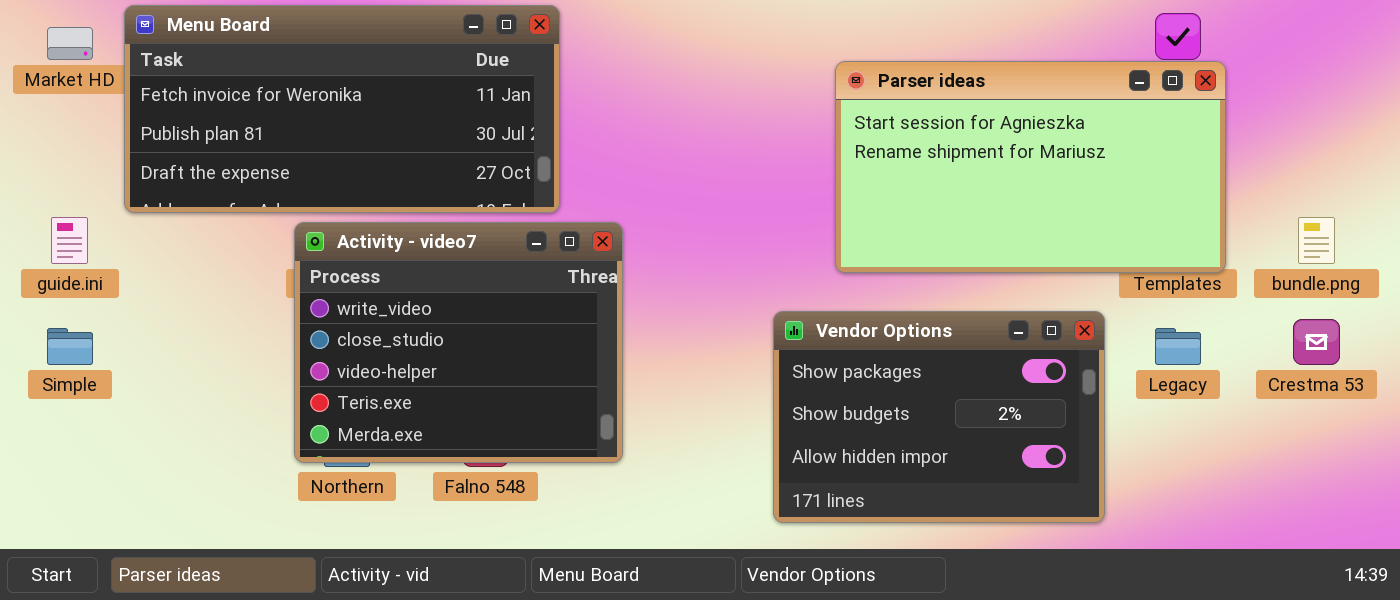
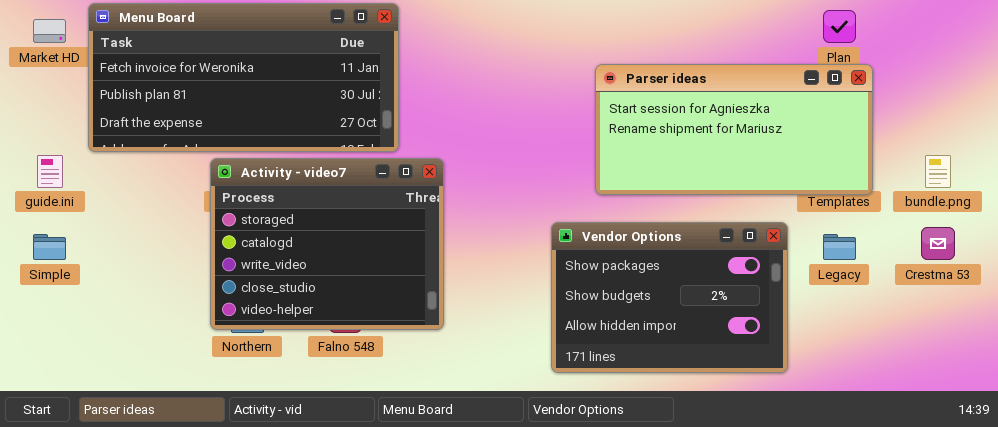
Parser ideas: [835,61,1226,273] -> [595,64,873,195], resized
Activity - video7: [294,222,623,463] -> [210,158,444,330], scrolled up 2 rows

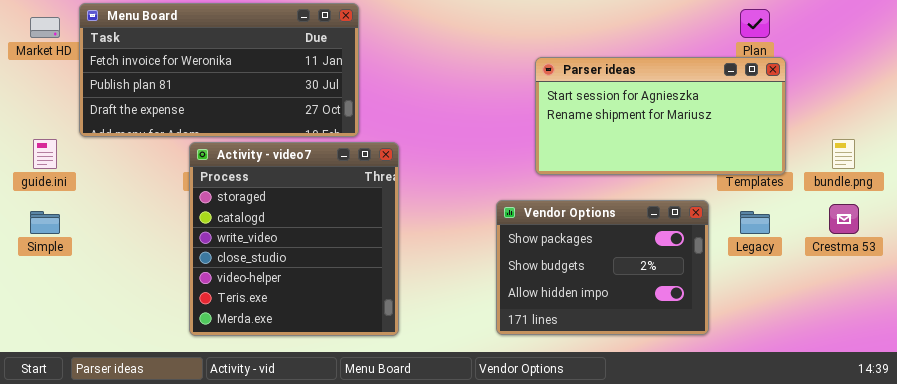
Activity - video7: [210,158,444,330] -> [189,142,399,336], resized

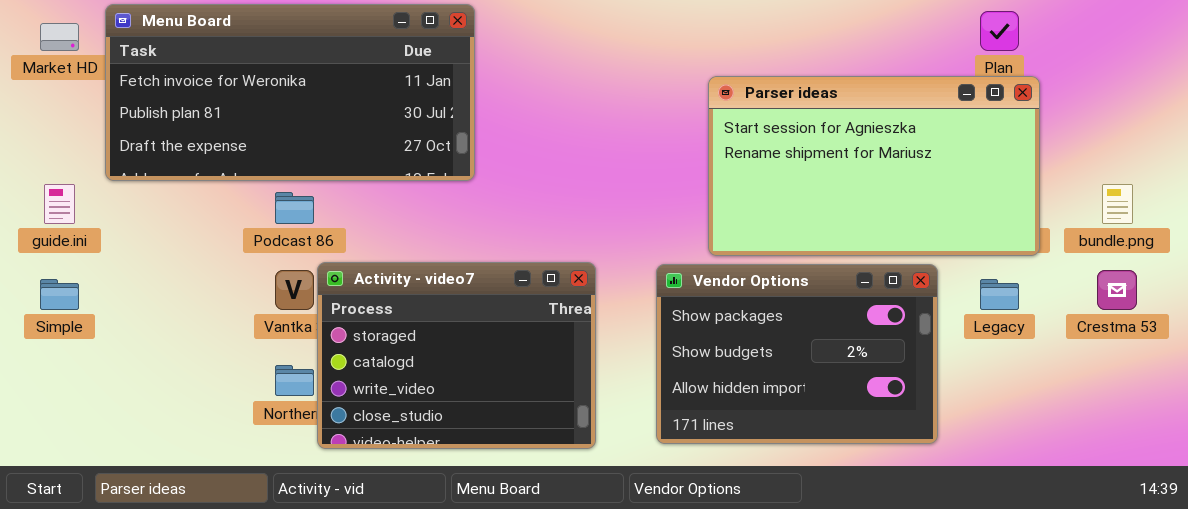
Parser ideas: [535,57,786,175] -> [708,76,1040,256], resized
Activity - video7: [189,142,399,336] -> [317,262,596,449], moved, resized

